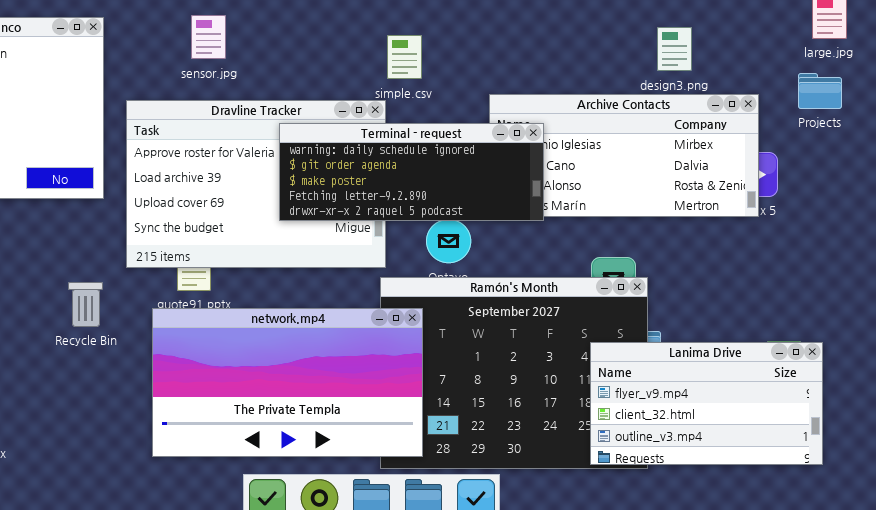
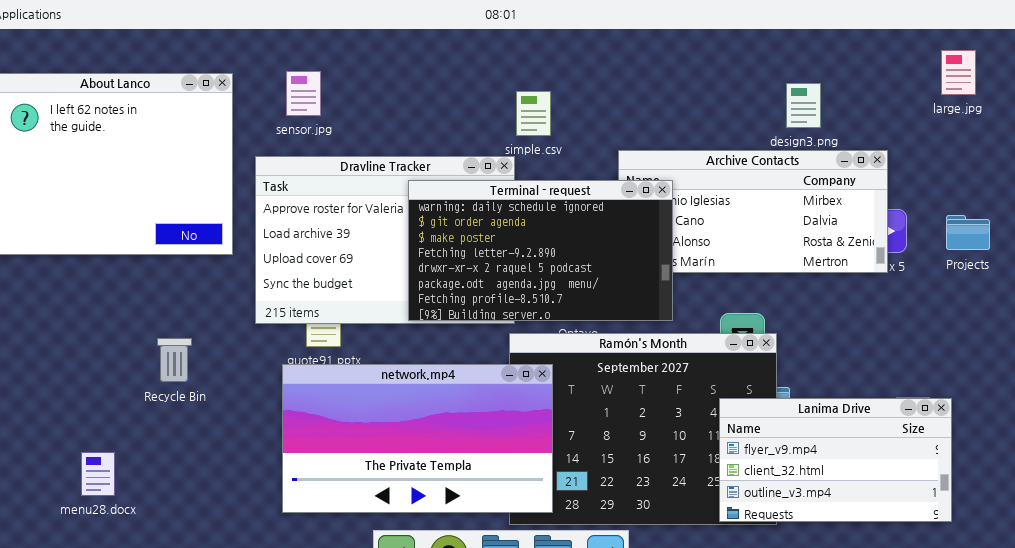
sensor.jpg: [191,15,226,59] -> [286,71,321,116], moved
Projects: [798,73,842,109] -> [946,215,990,250], moved
Terminal - request: [279,123,544,221] -> [408,180,673,321], resized
Recycle Bin: [68,282,103,327] -> [157,338,192,382], moved

